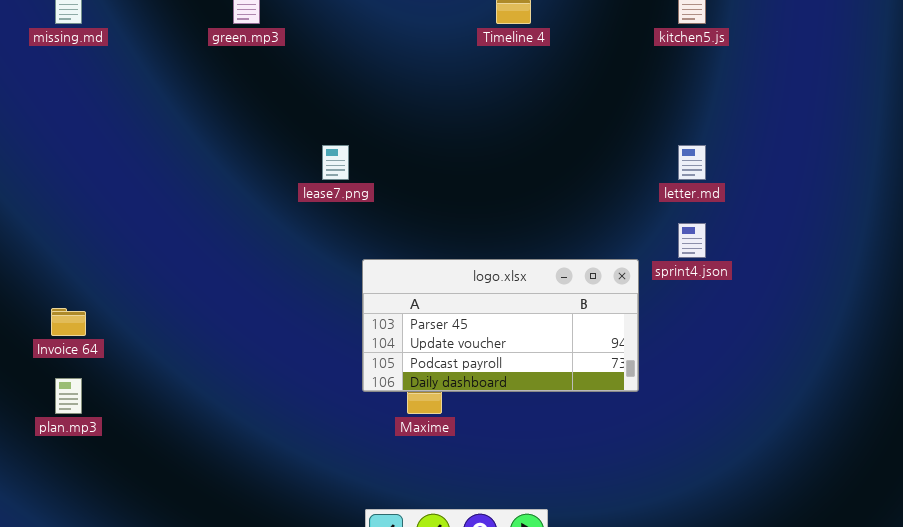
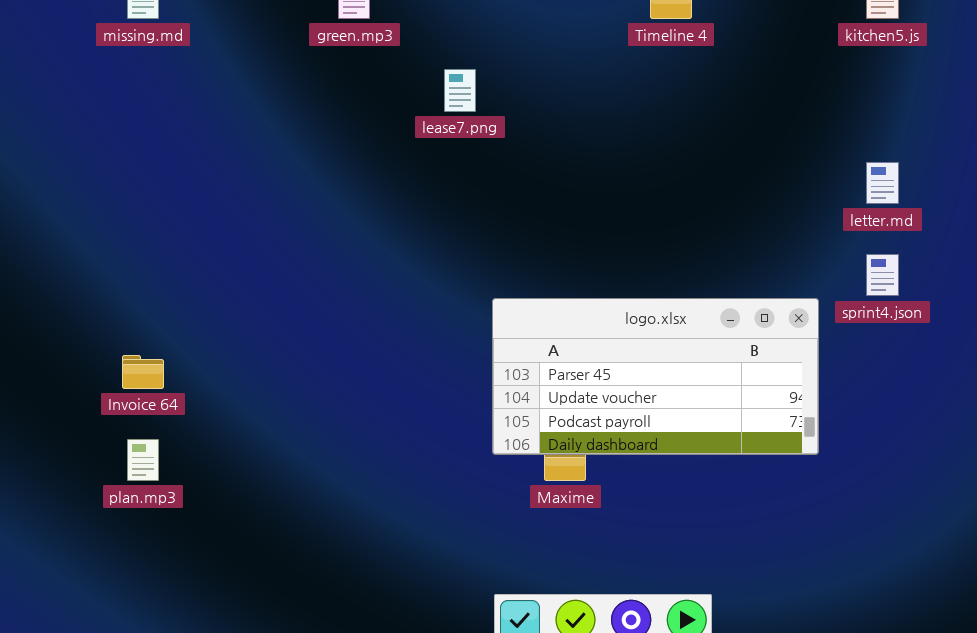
lease7.png: [322,145,349,180] -> [444,69,476,112], moved

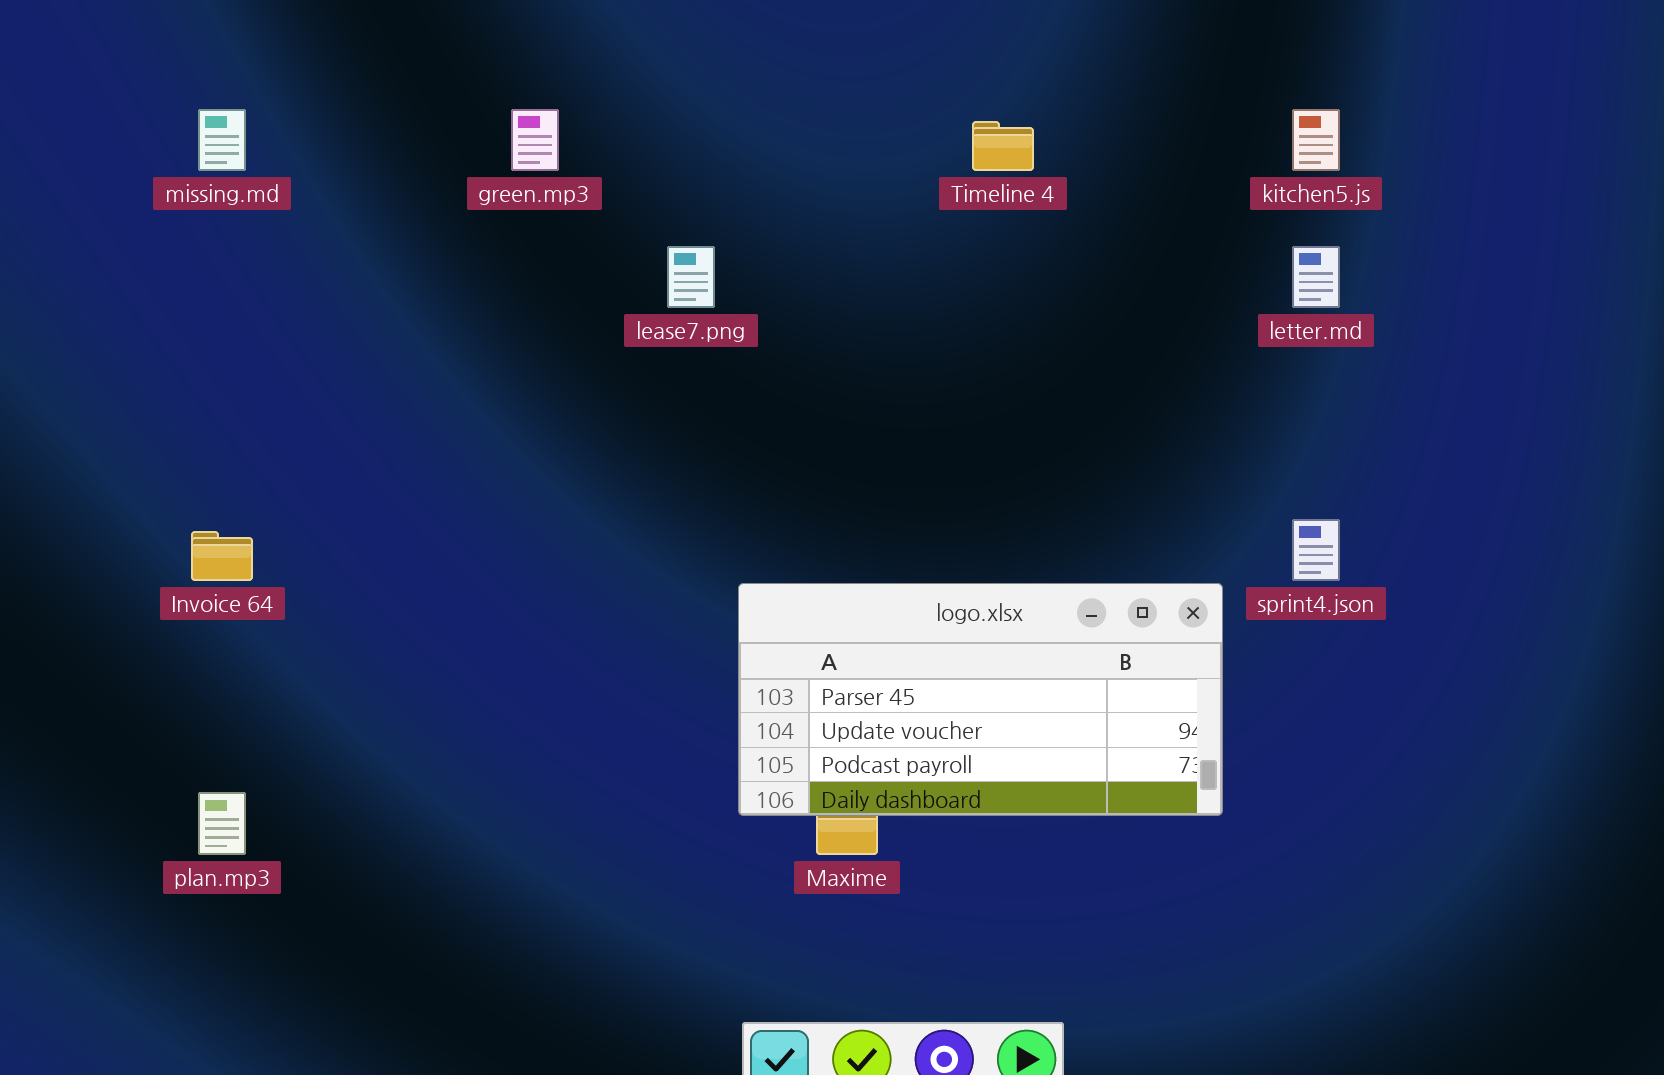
letter.md: [866,162,899,204] -> [1292,246,1340,308], moved
Invoice 64: [122,355,164,389] -> [191,531,253,581], moved

